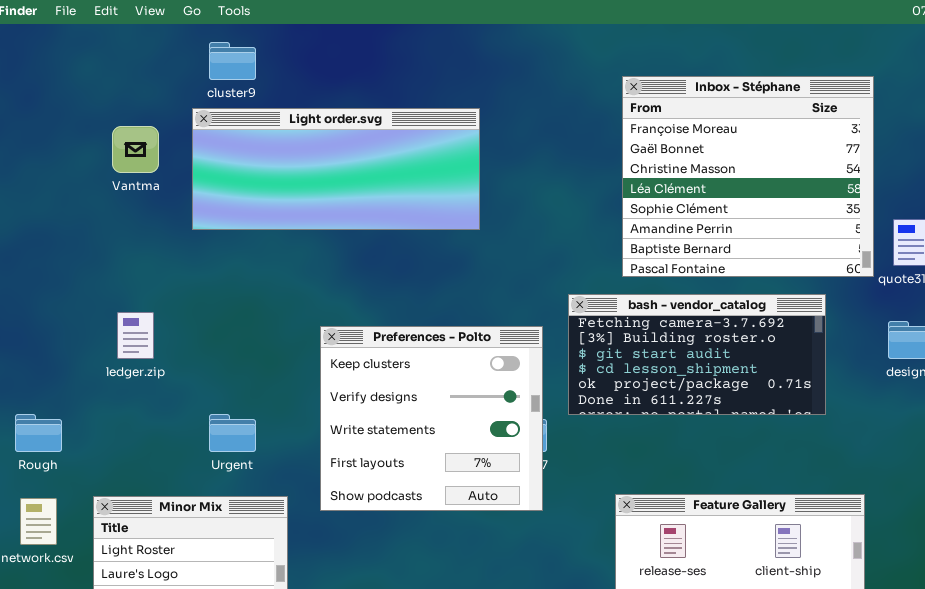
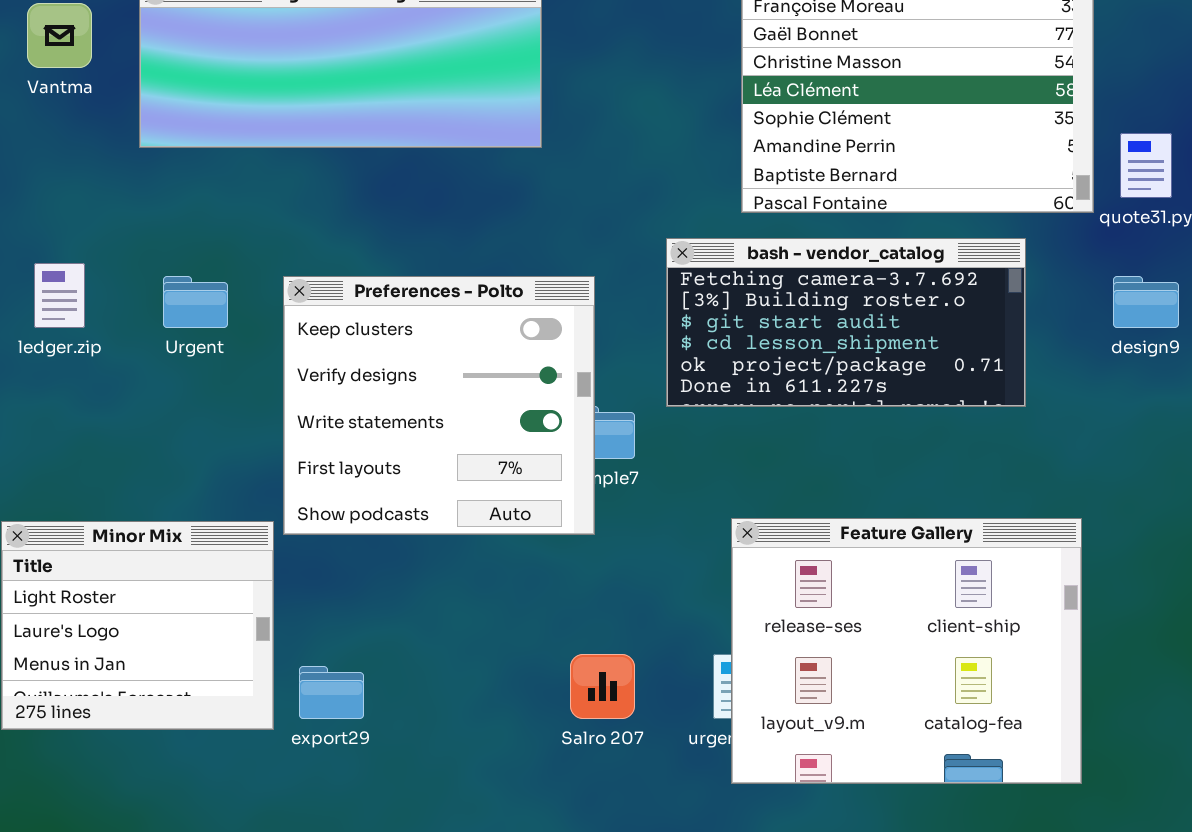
Preferences - Polto: [320,326,543,511] -> [283,276,595,535], moved
Urgent: [209,414,256,452] -> [163,276,228,328], moved

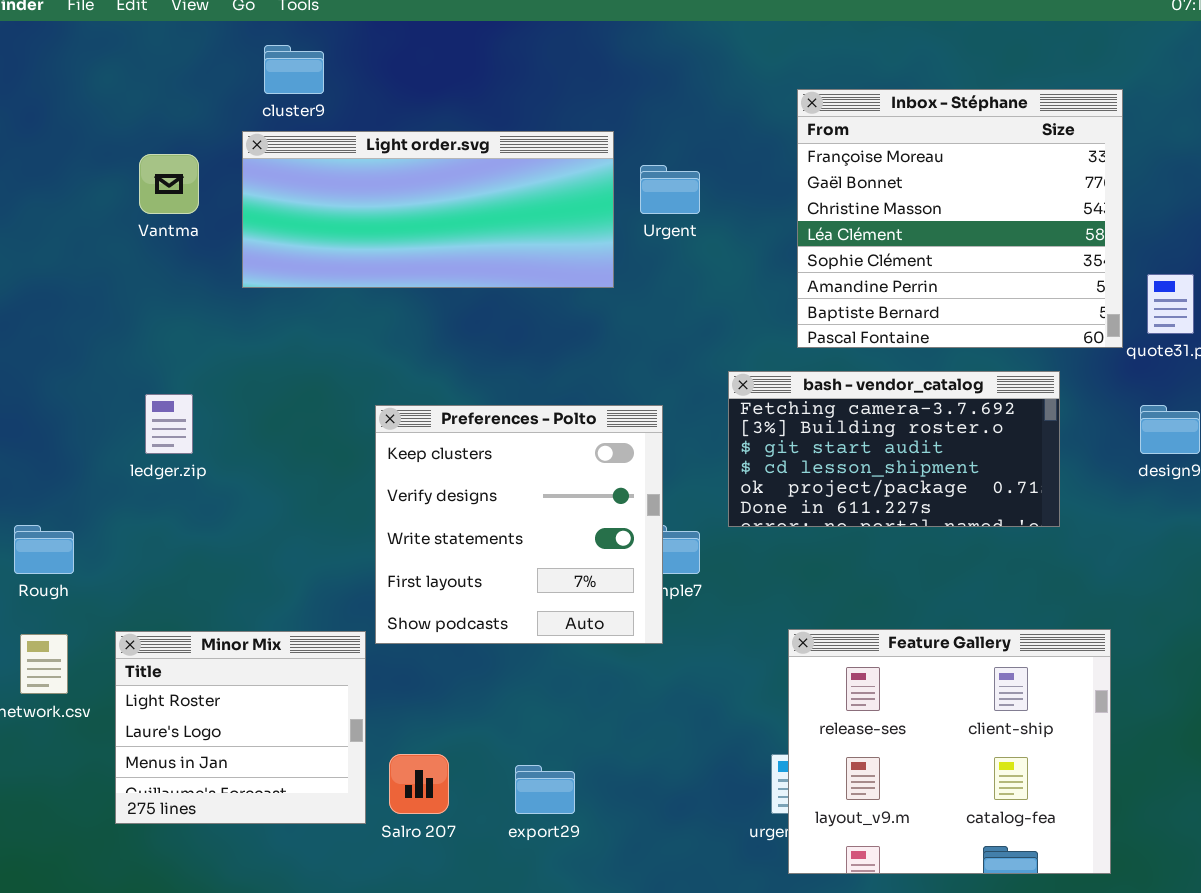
Urgent: [163,276,228,328] -> [640,165,700,214], moved
Salro 207: [570,654,635,719] -> [389,754,449,814], moved
export29: [299,666,364,719] -> [515,765,575,814], moved

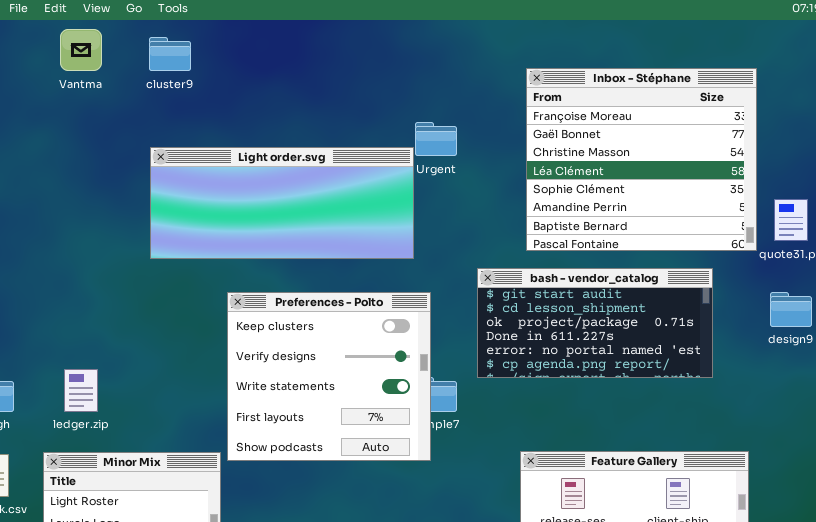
Light order.svg: [242,131,614,288] -> [150,147,414,259], moved
Vantma: [139,154,199,214] -> [60,29,102,71], moved
bash - vendor_catalog: [728,371,1060,527] -> [477,268,713,378], scrolled down 2 rows
ledger.zip: [145,394,193,454] -> [64,369,98,412], moved

